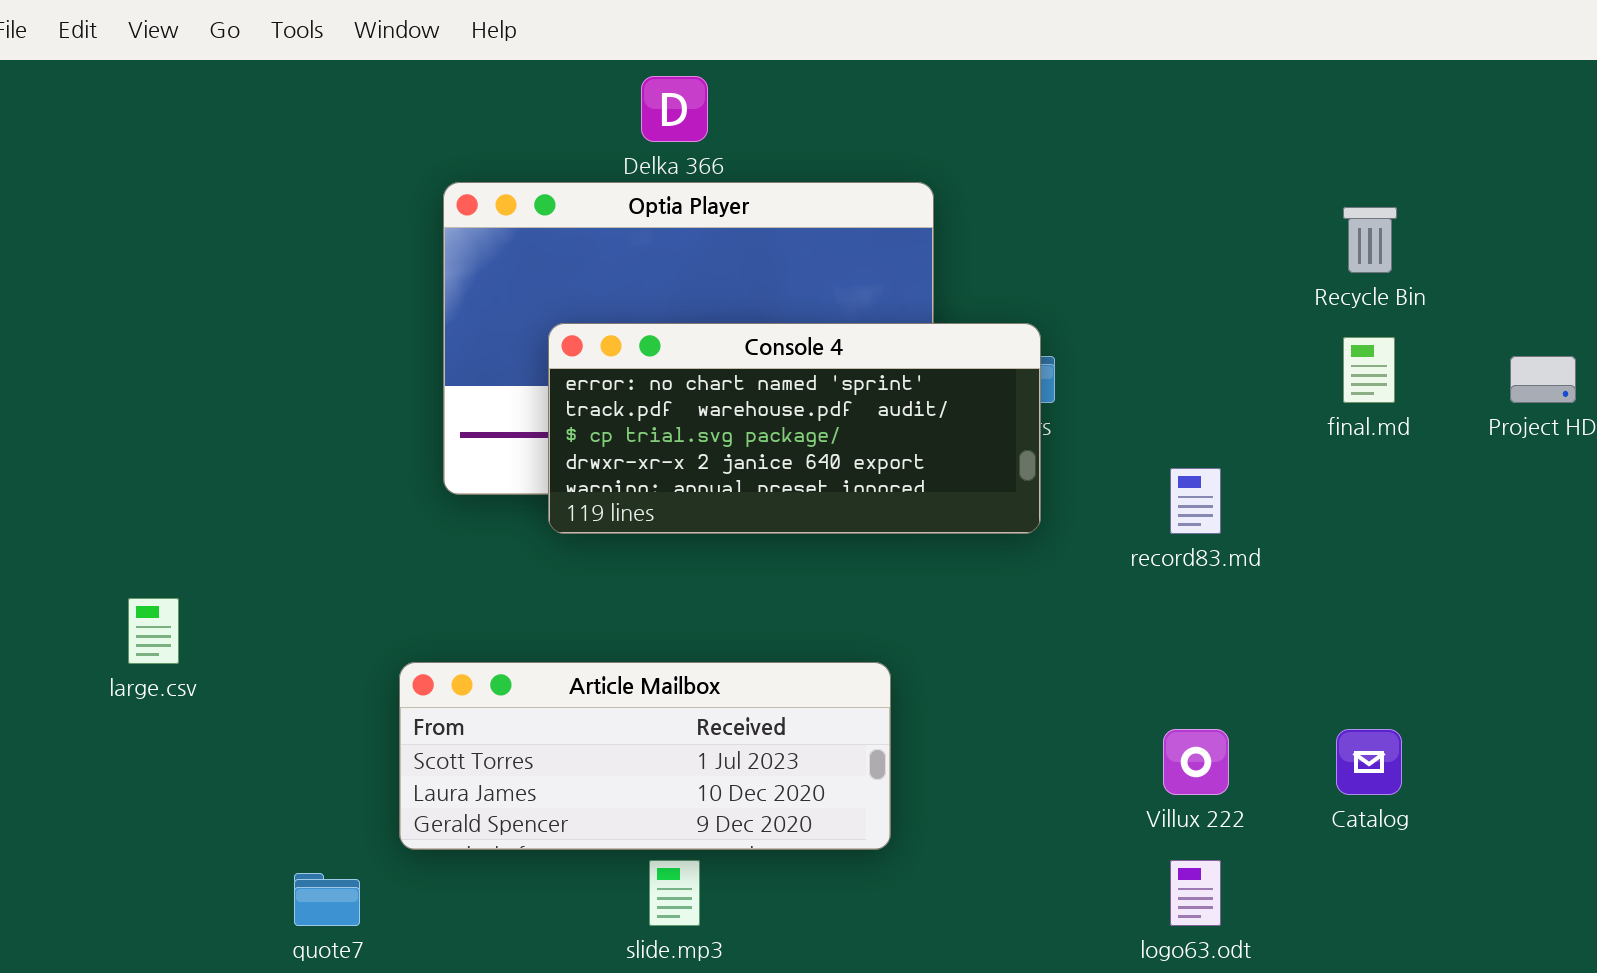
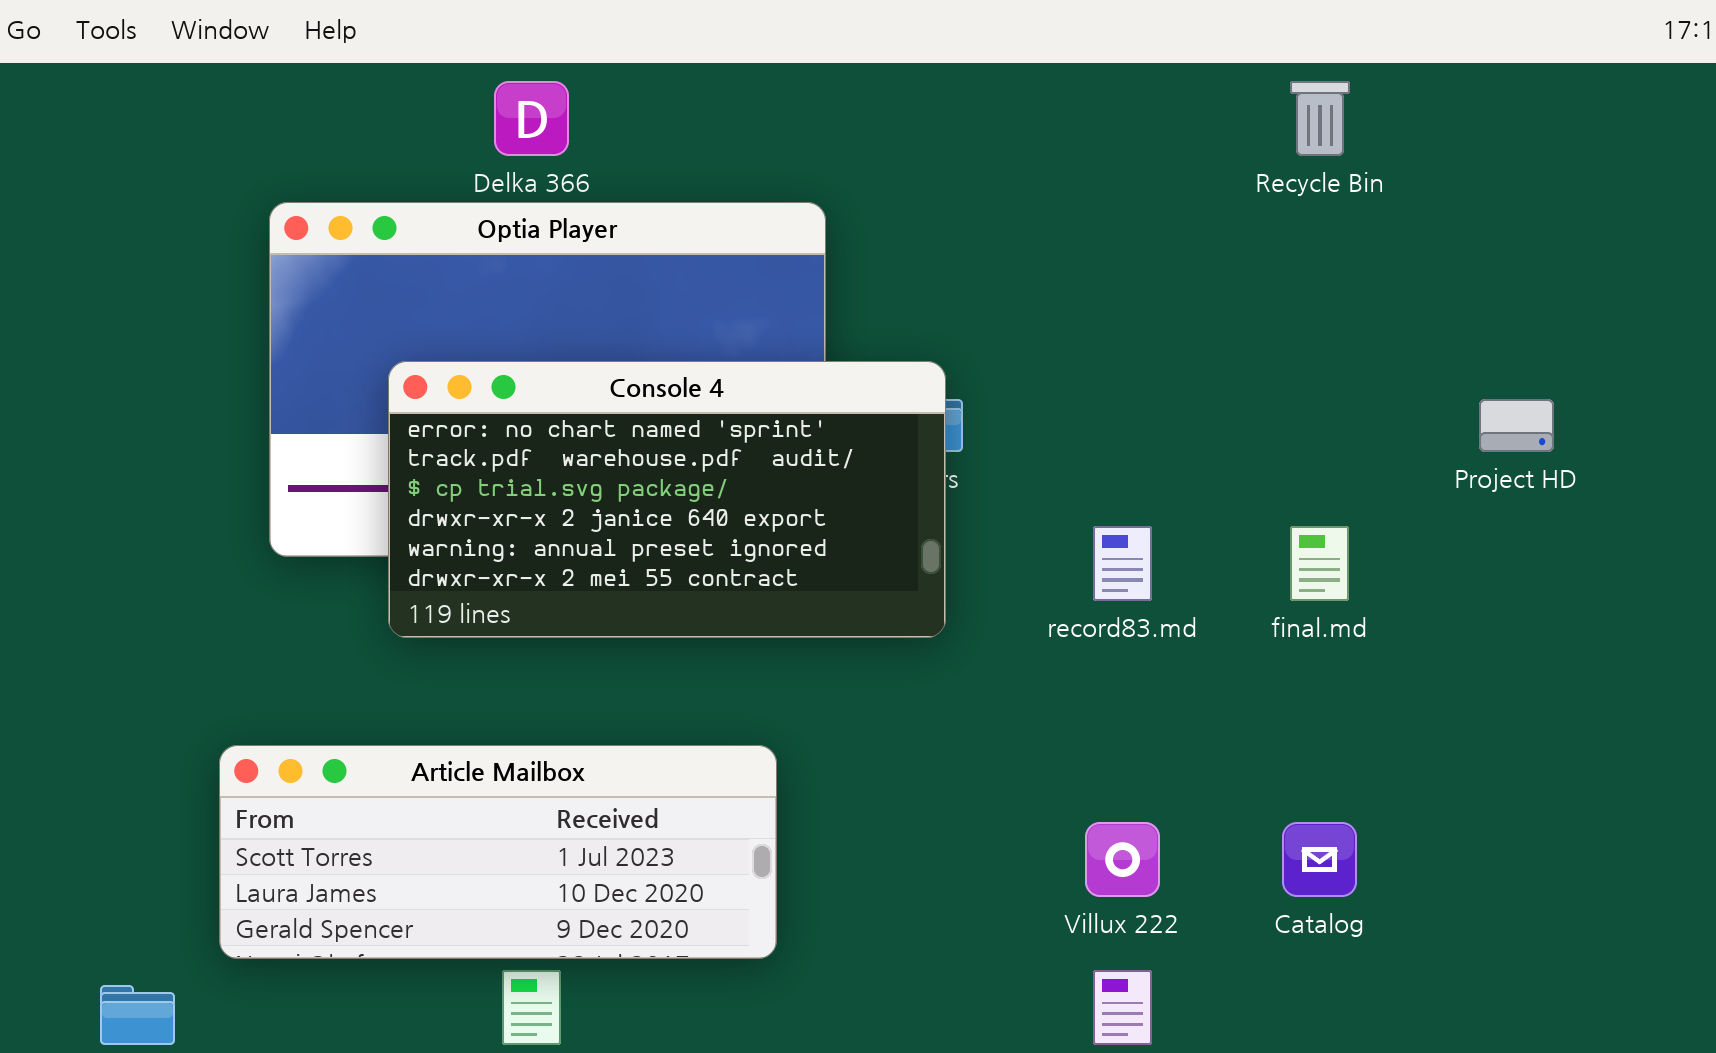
Recycle Bin: [1343,207,1397,273] -> [1290,81,1350,156], moved
Console 4: [548,323,1041,534] -> [388,361,946,638], resized
final.md: [1343,337,1395,403] -> [1290,526,1349,601], moved

